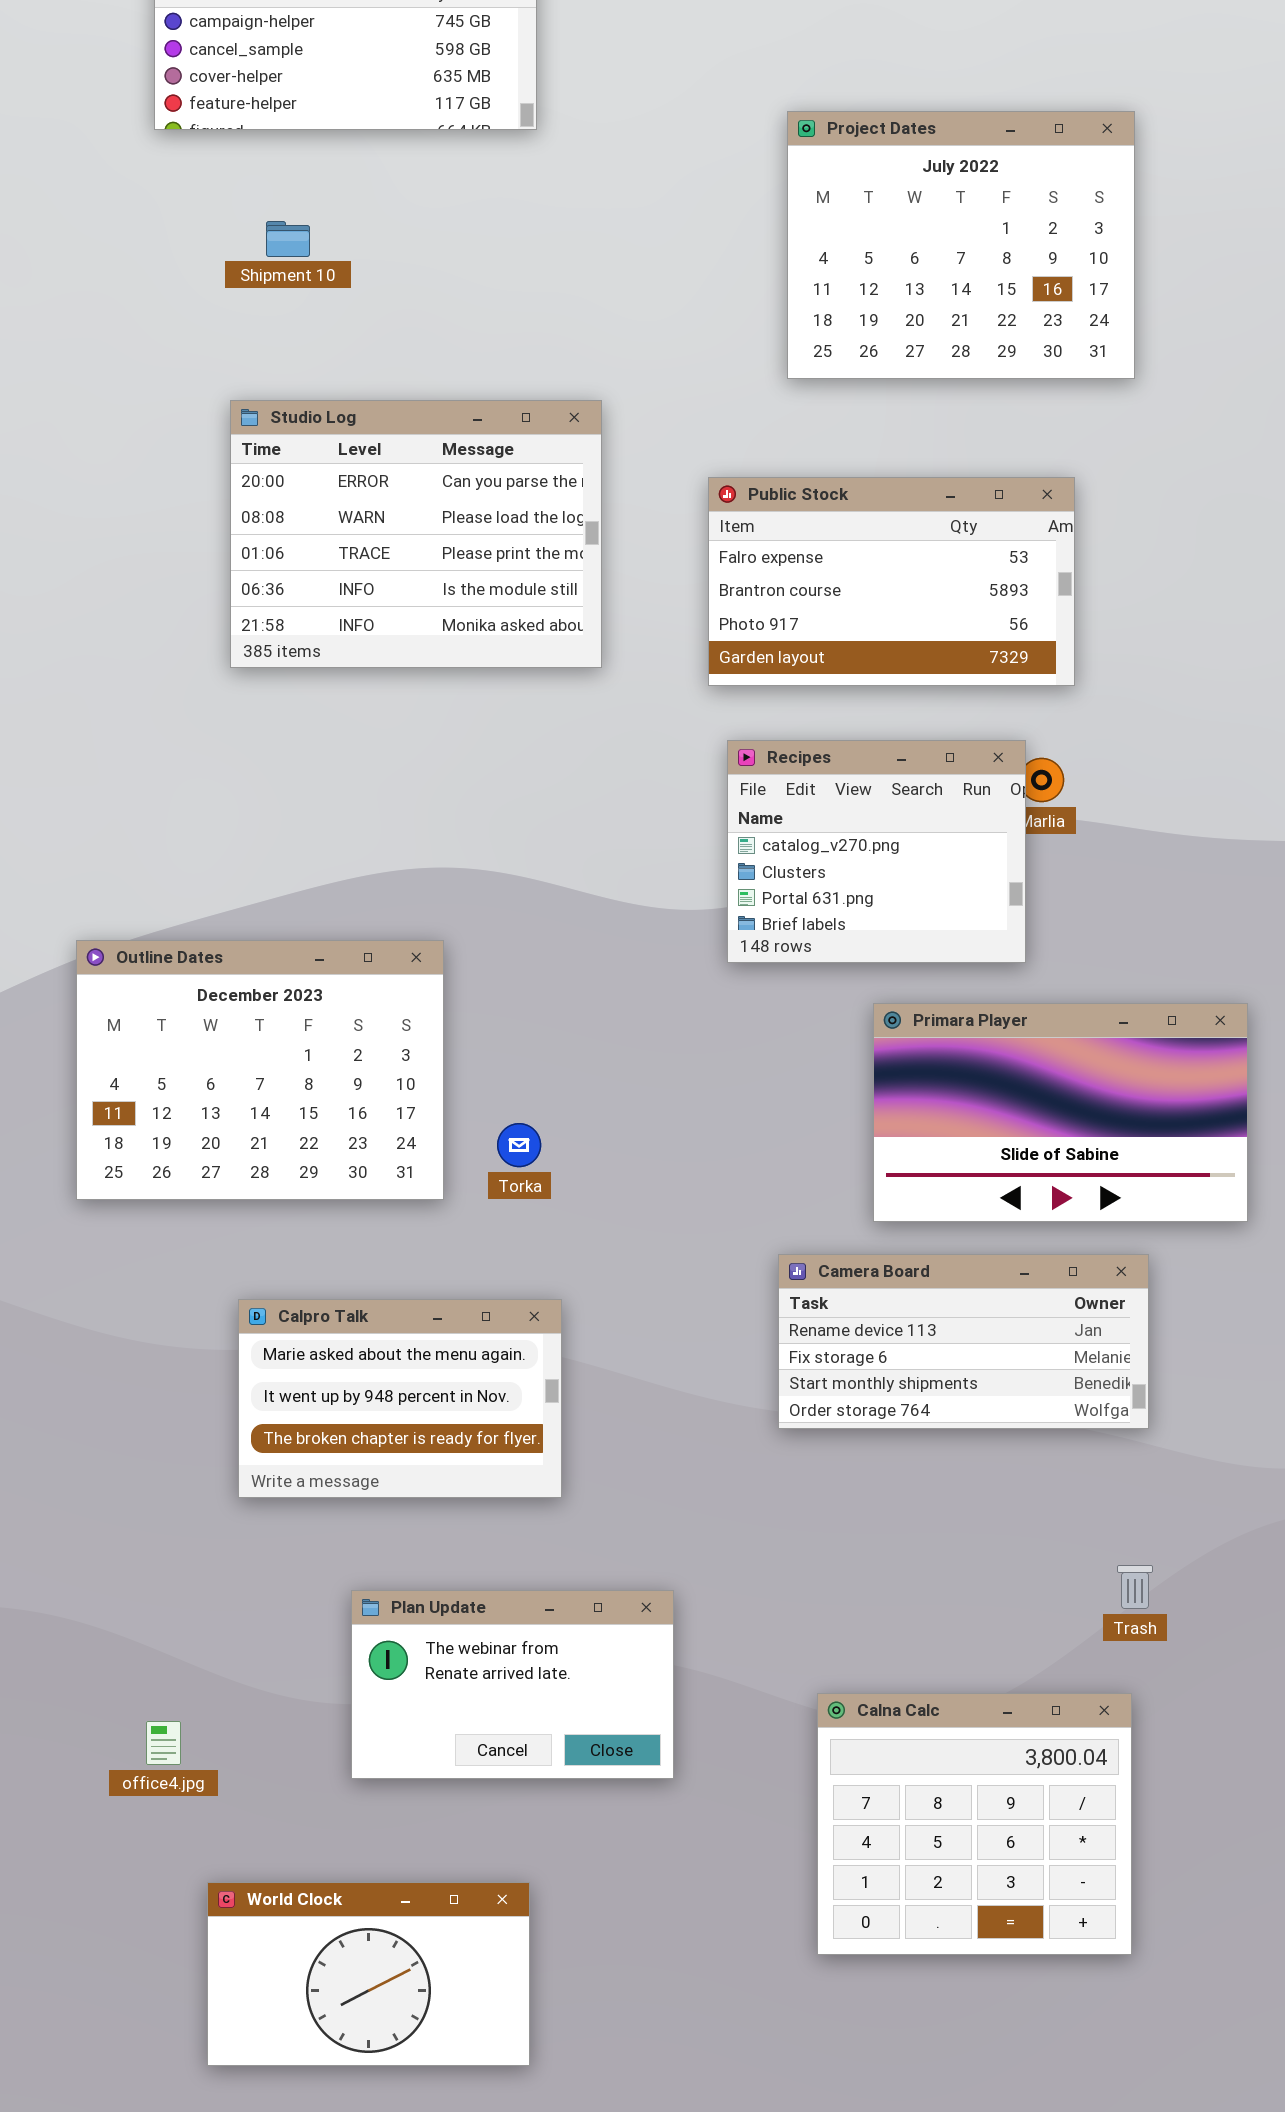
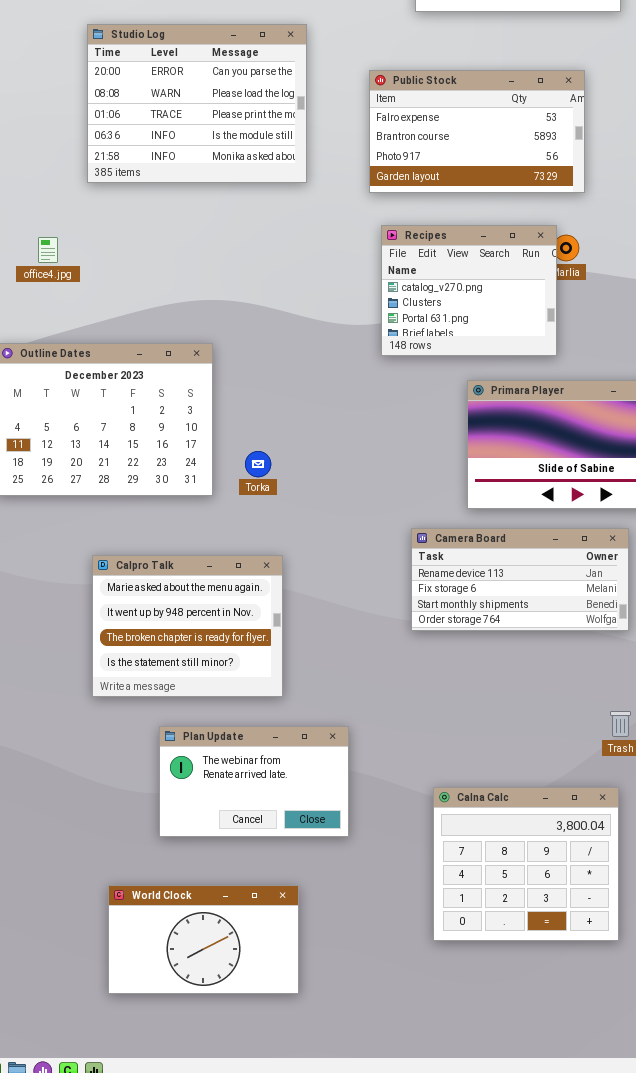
Calpro Talk: [238,1299,562,1498] -> [92,555,283,697], resized
office4.jpg: [146,1721,181,1765] -> [38,237,58,263], moved
World Clock: [207,1882,530,2066] -> [108,885,299,994], moved

